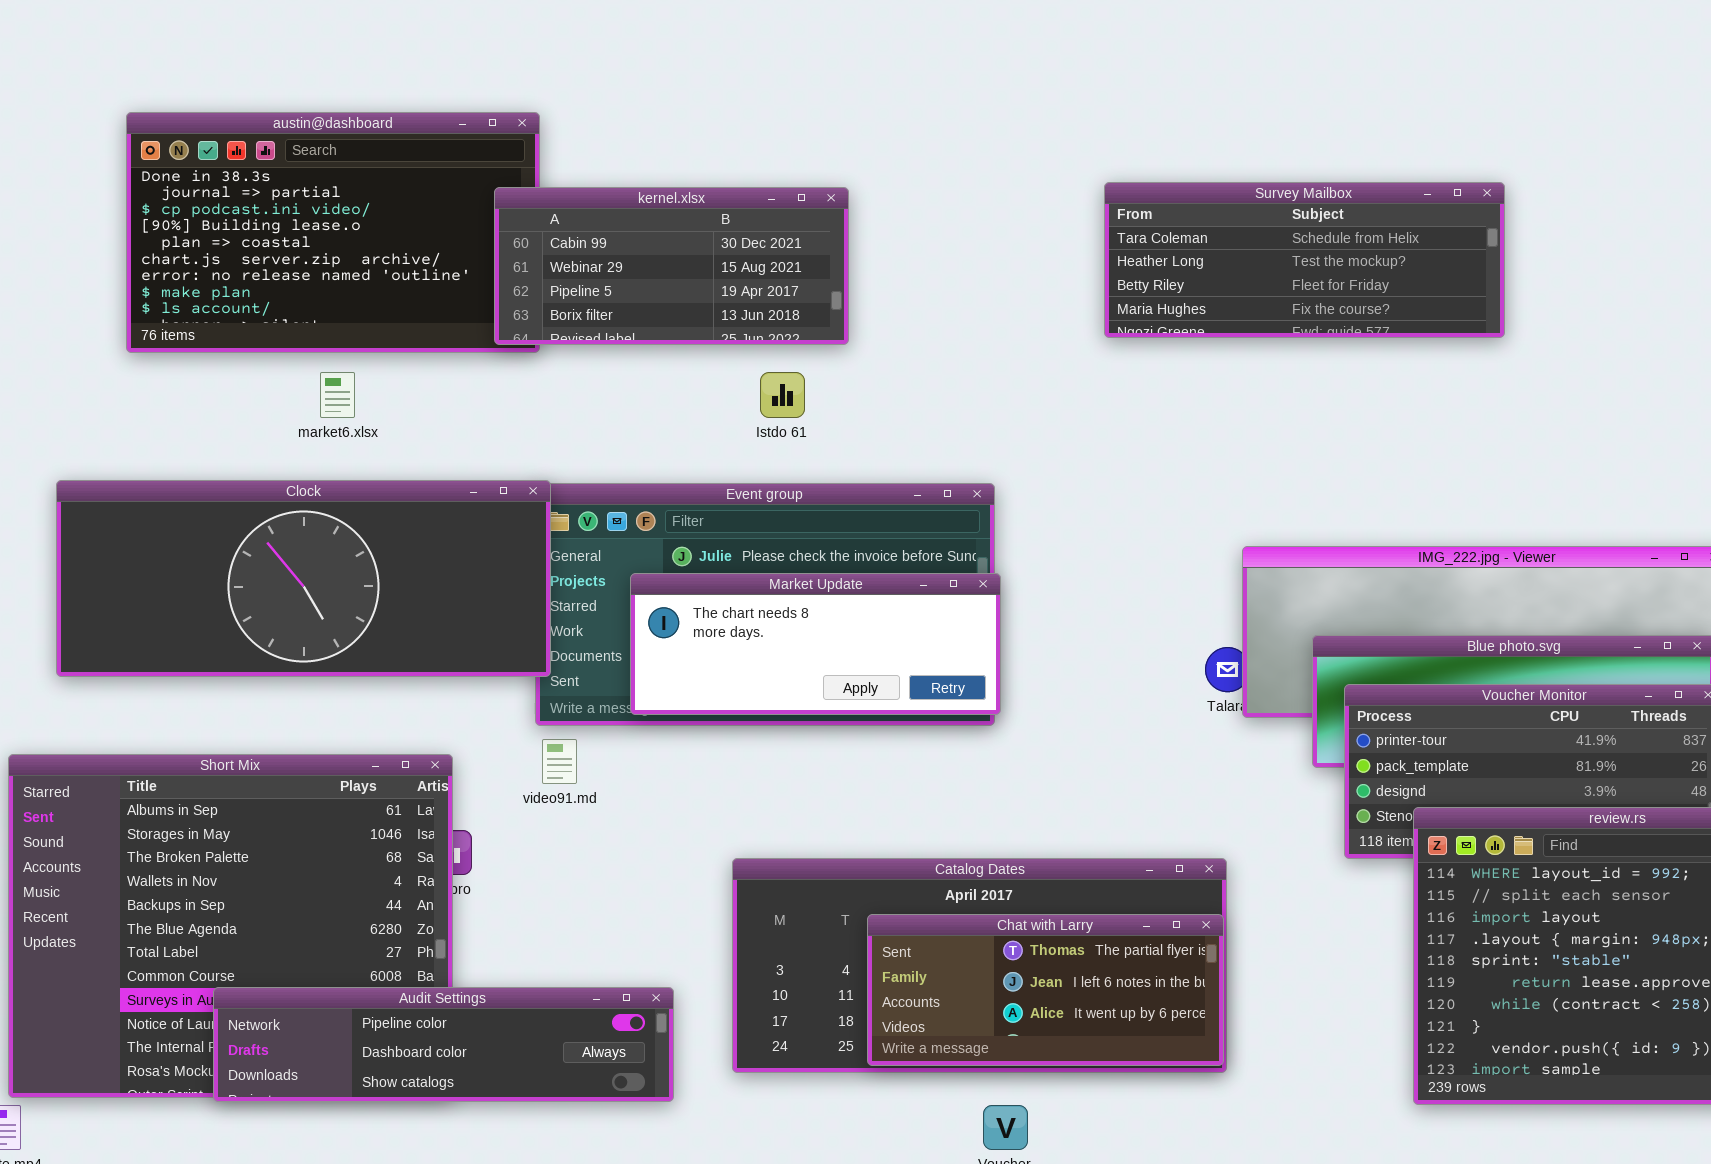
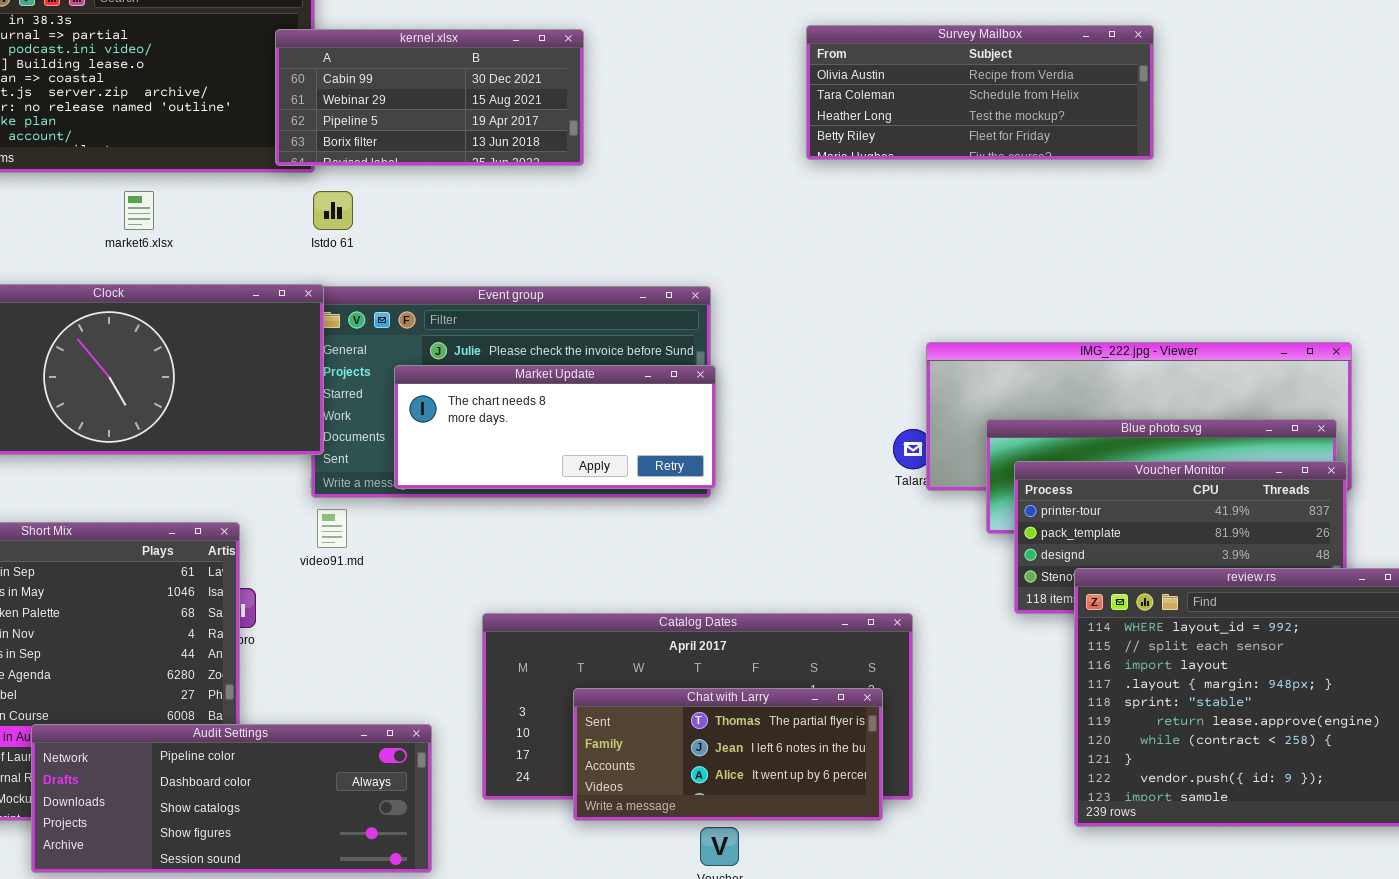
Survey Mailbox: [1104,182,1505,338] -> [806,25,1154,160], scrolled up 1 row
Istdo 61: [760,372,805,418] -> [313,191,353,230], moved
Chat with Larry: [867,914,1224,1066] -> [573,688,883,821], moved
Audit Settings: [213,987,674,1102] -> [31,724,432,873], resized

